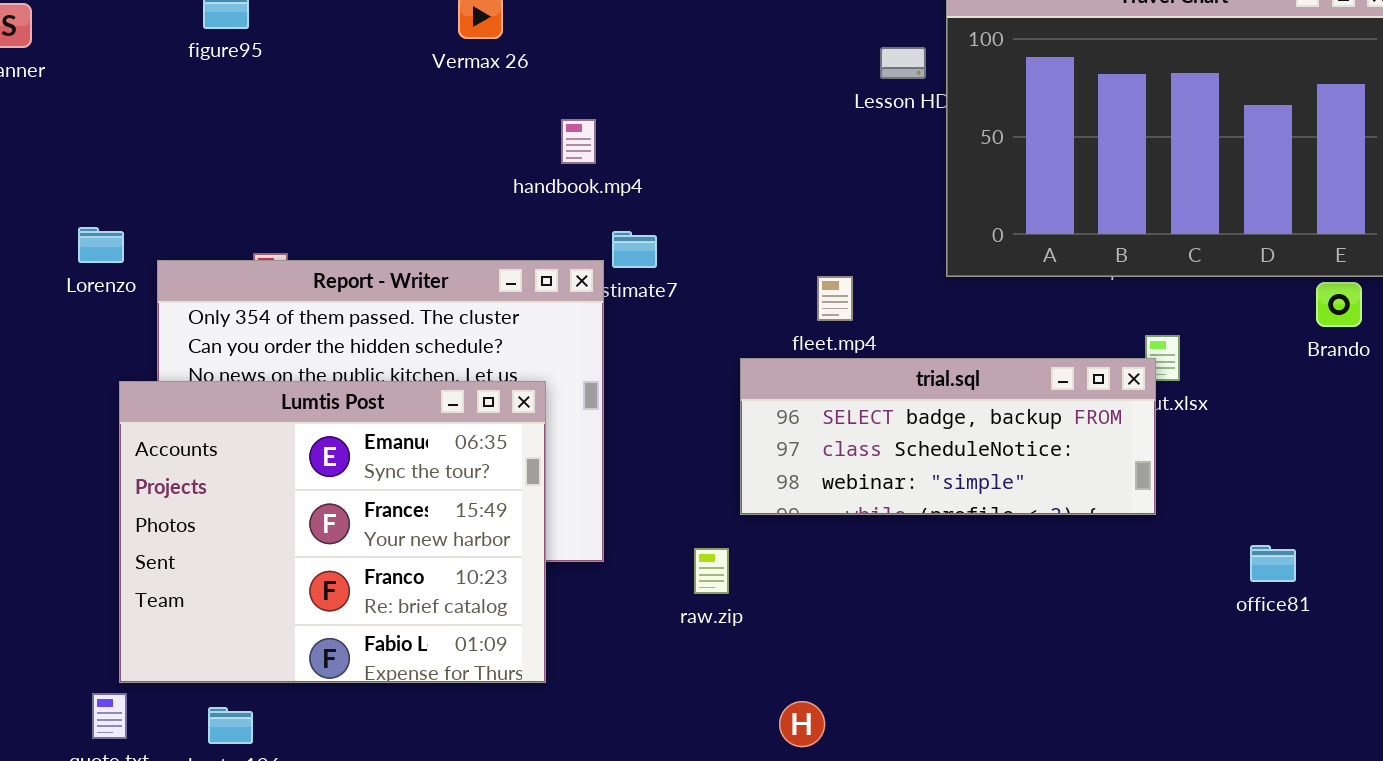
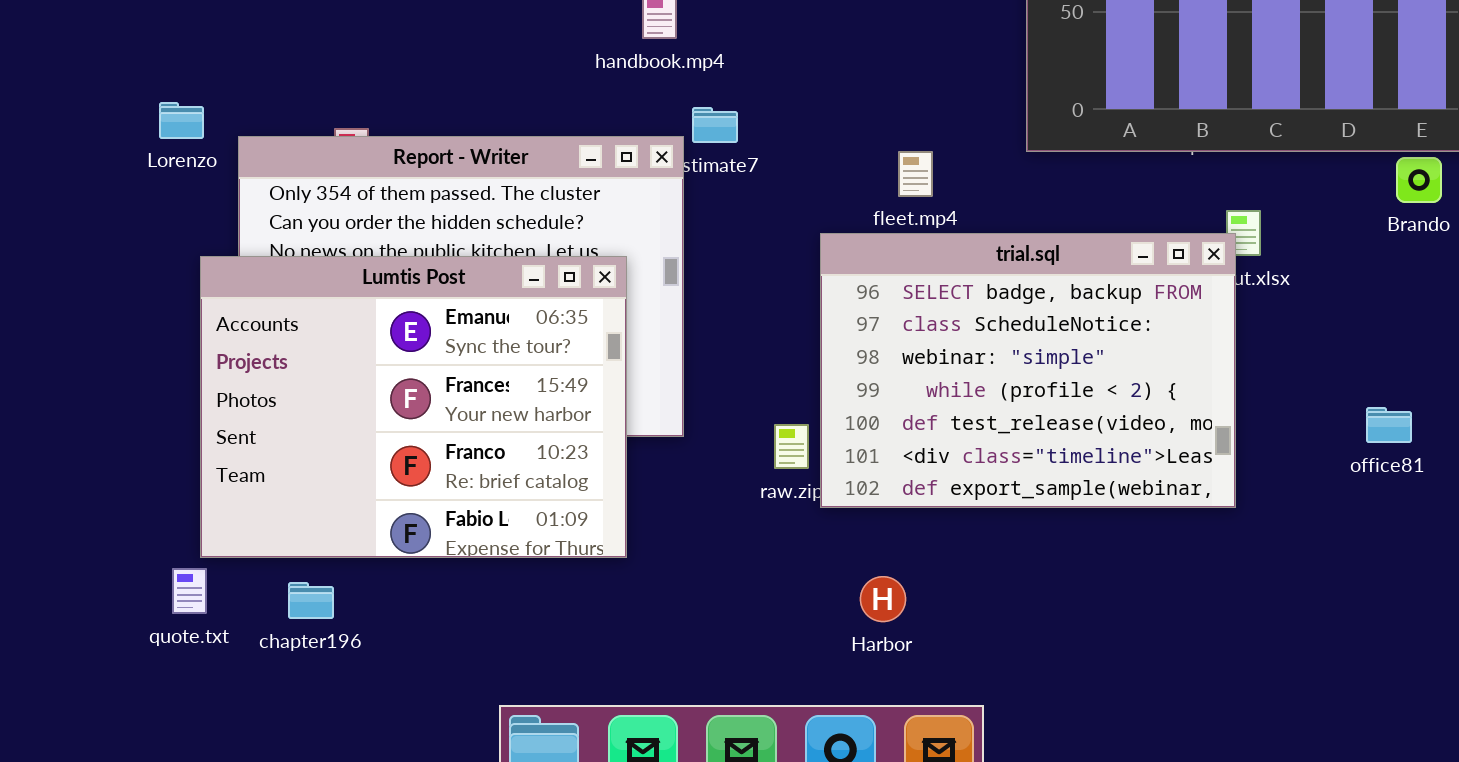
trial.sql: [740,358,1156,515] -> [820,233,1236,508], resized
office81: [1250,545,1296,582] -> [1366,407,1412,443], moved

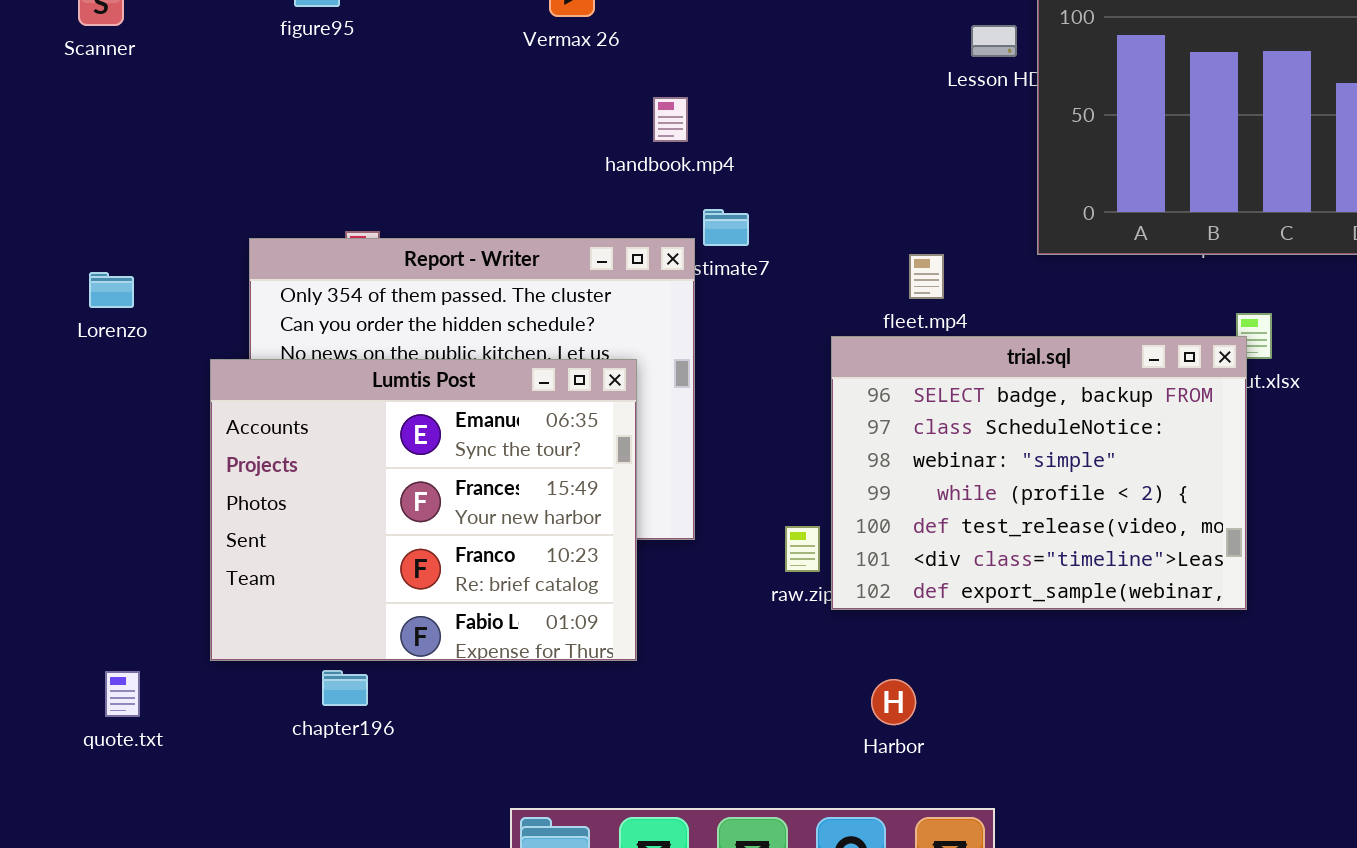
Lorenzo: [159,102,204,139] -> [89,272,134,308], moved
quote.txt: [172,568,207,614] -> [105,671,140,717], moved
chapter196: [288,582,334,619] -> [322,670,368,706], moved

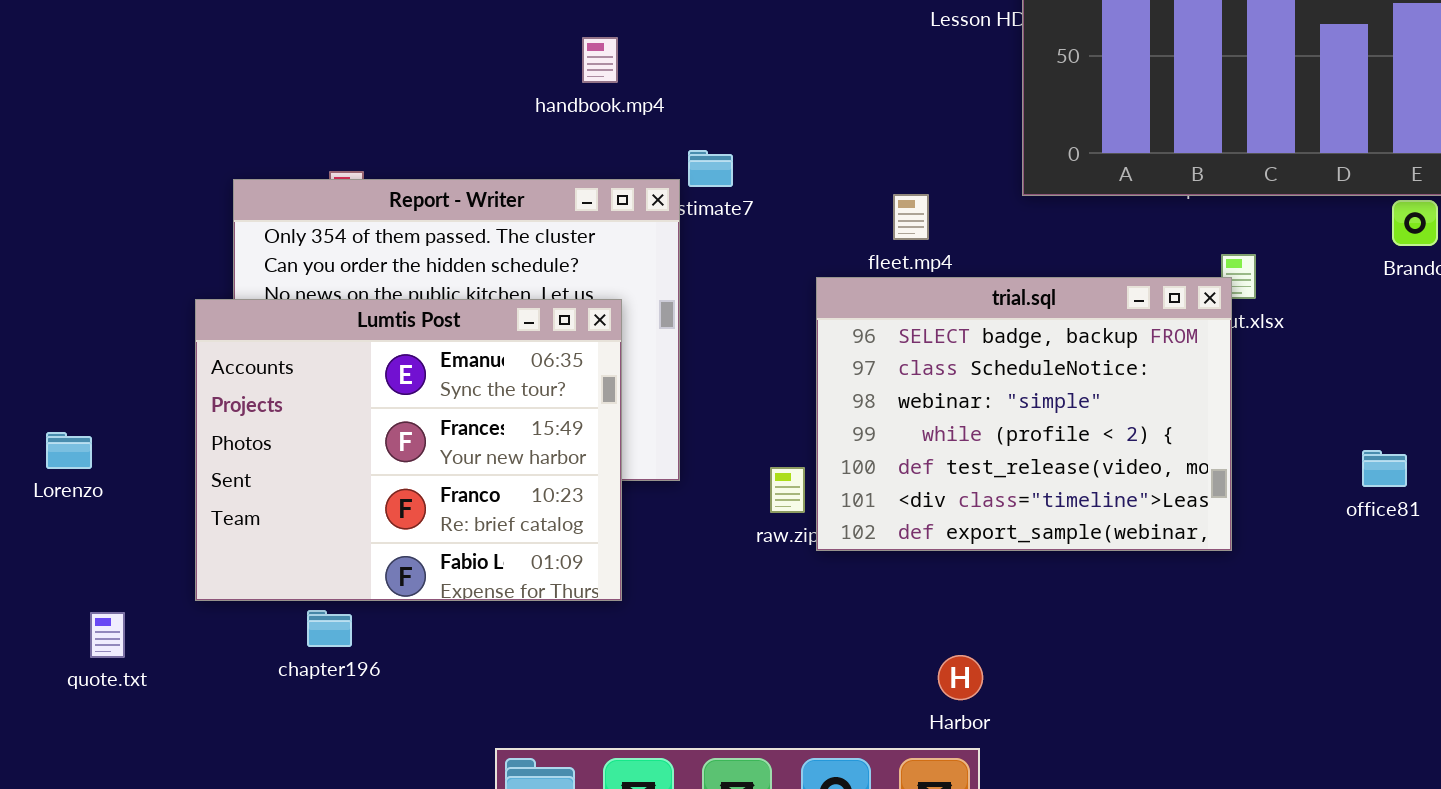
handbook.mp4: [653,97,688,142] -> [582,37,618,83], moved
Lorenzo: [89,272,134,308] -> [46,432,92,469], moved
Harbor: [871,679,916,725] -> [938,655,983,700], moved

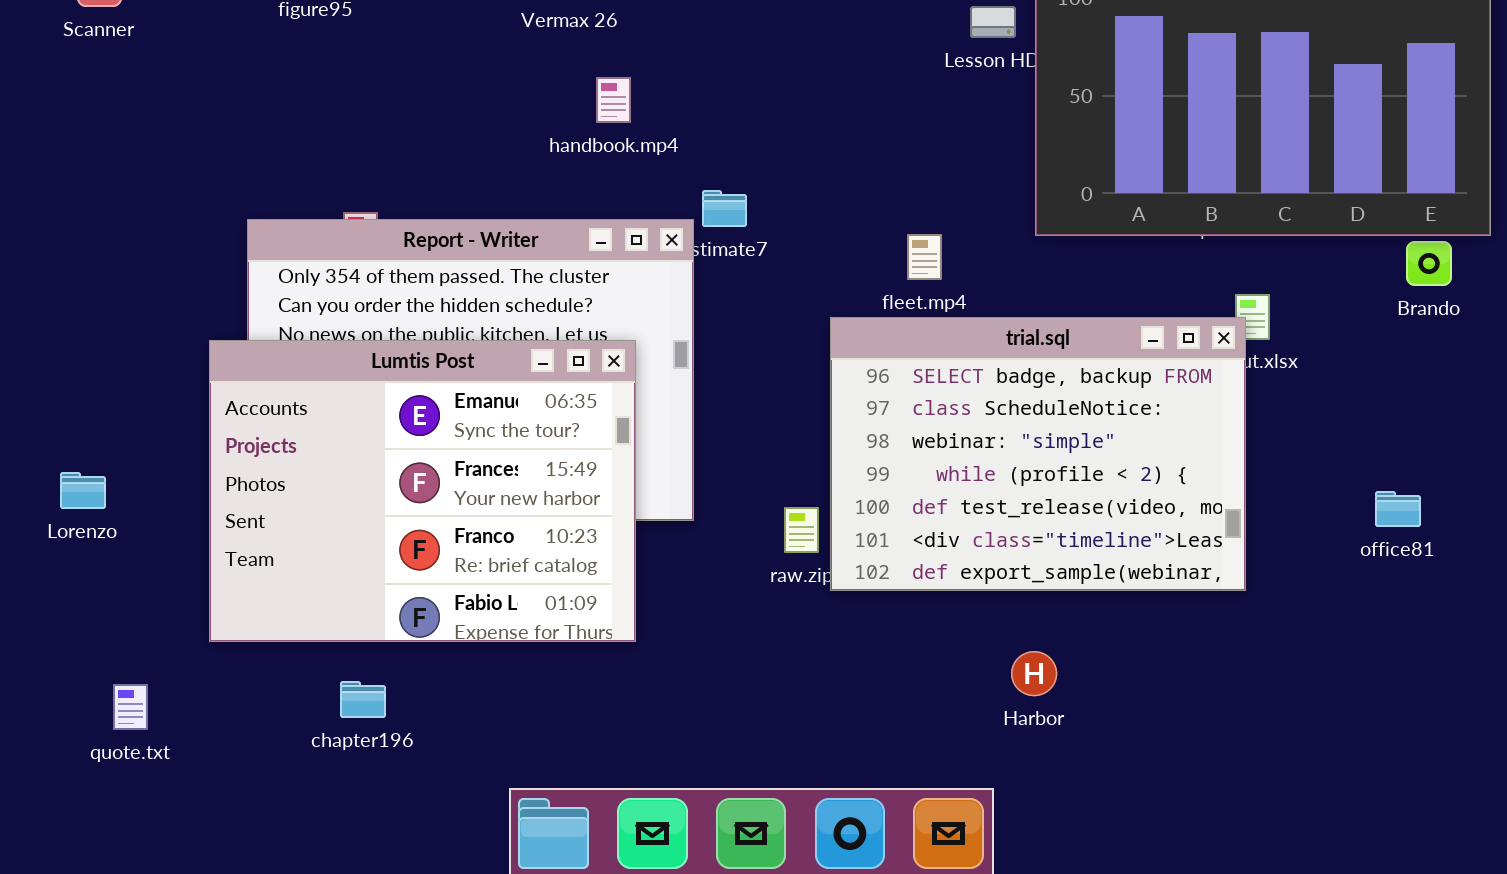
chapter196: [307,610,352,647] -> [340,681,386,718], moved
quote.txt: [90,612,125,658] -> [113,684,148,730], moved
Harbor: [938,655,983,700] -> [1011,651,1057,696], moved

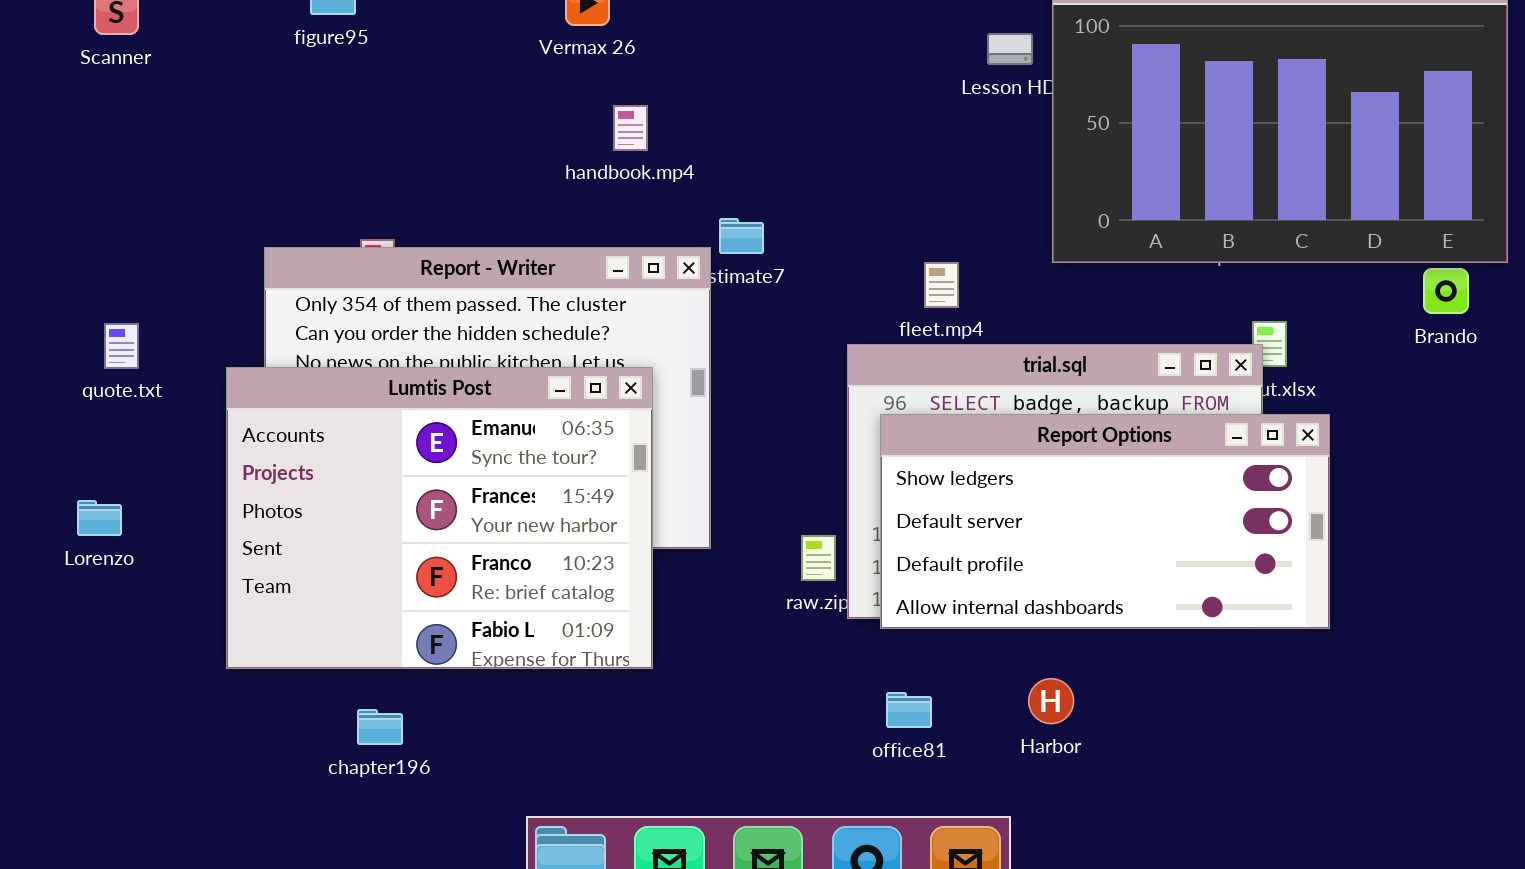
Report Options: none -> [880,414,1330,629], opened
office81: [1375,491,1421,527] -> [886,692,932,728], moved
quote.txt: [113,684,148,730] -> [104,323,139,369], moved

